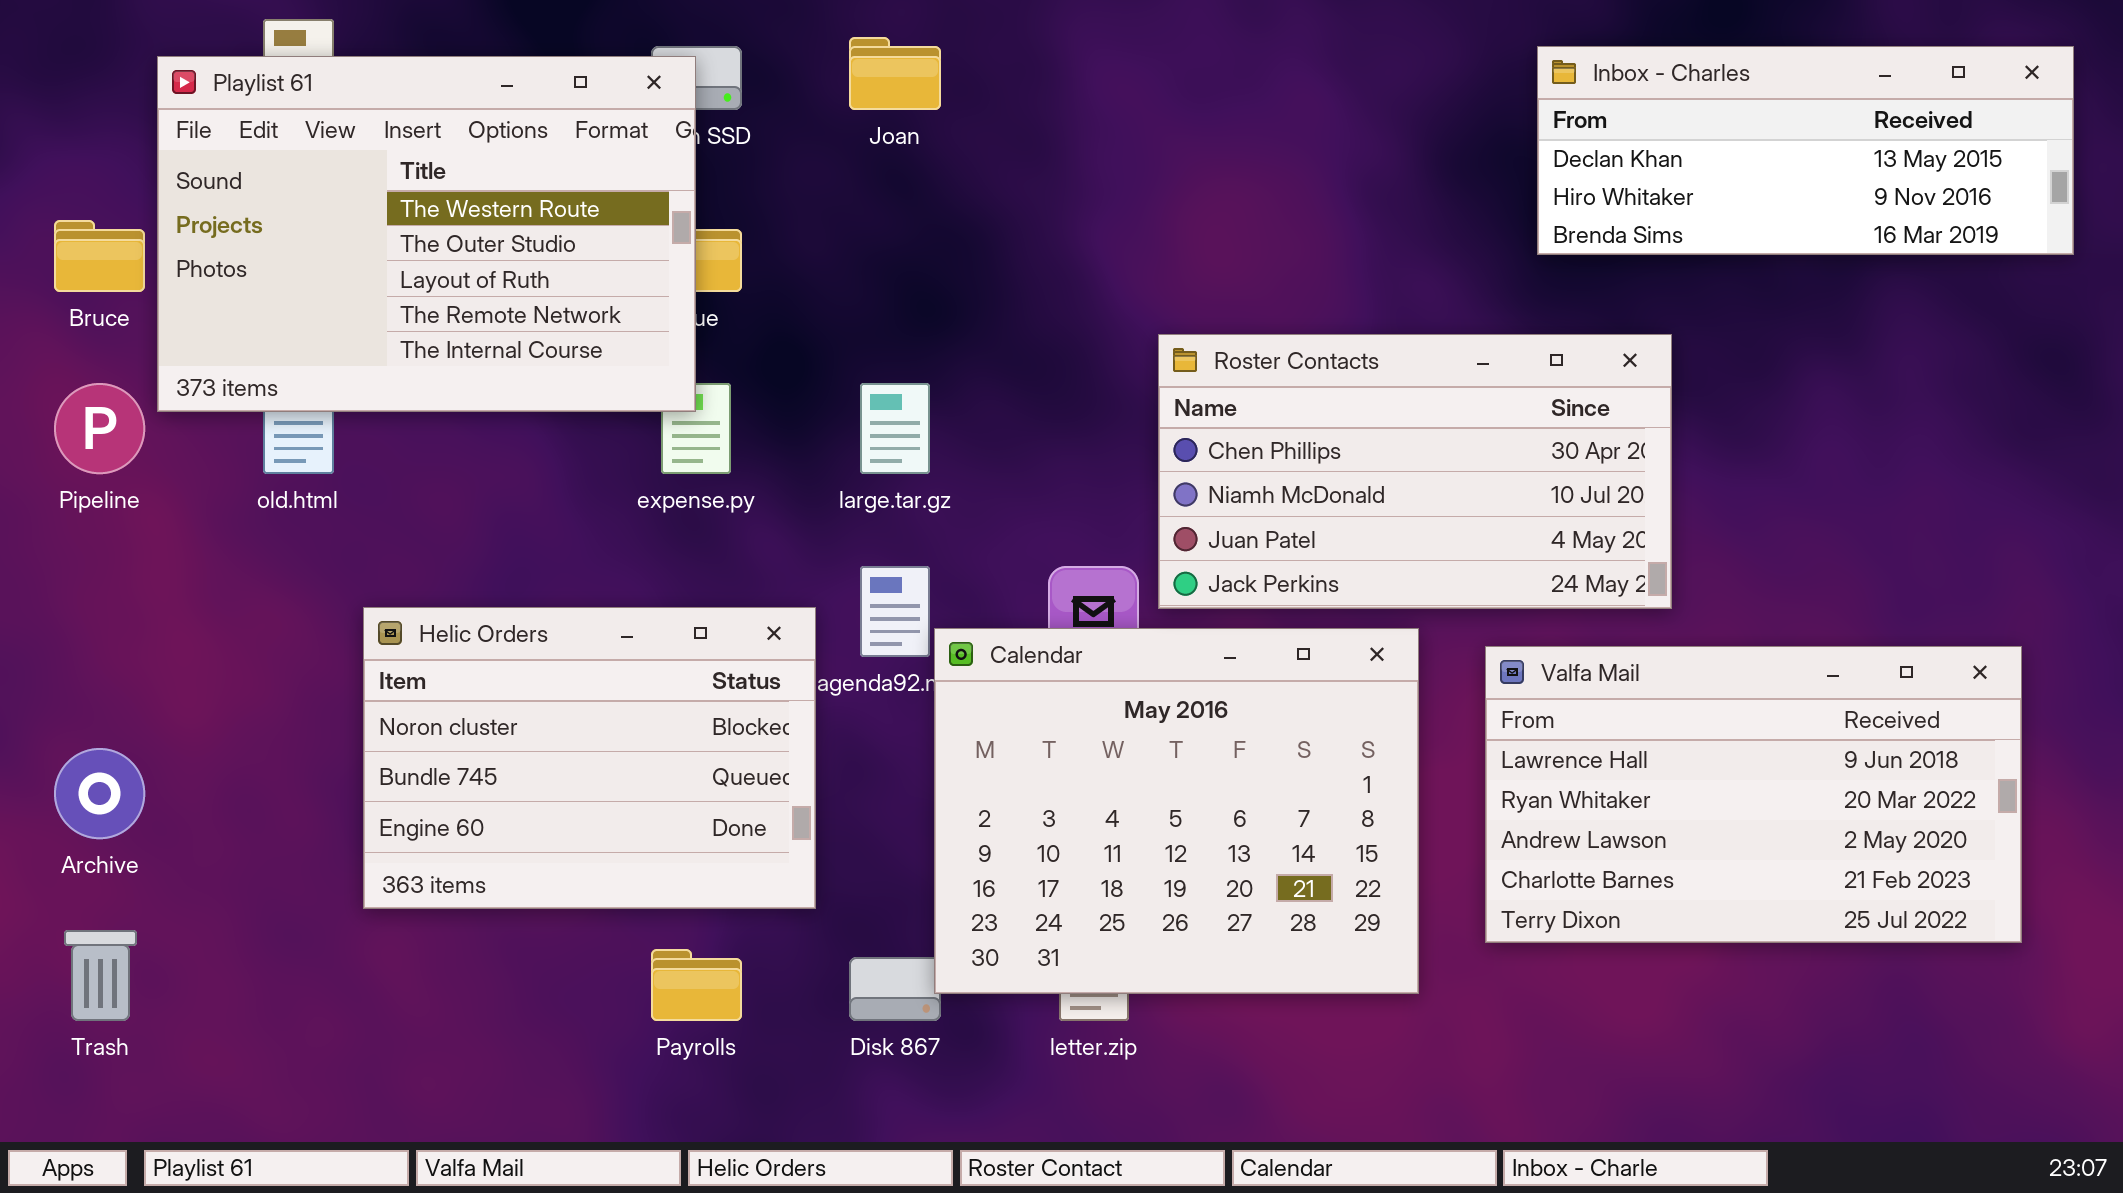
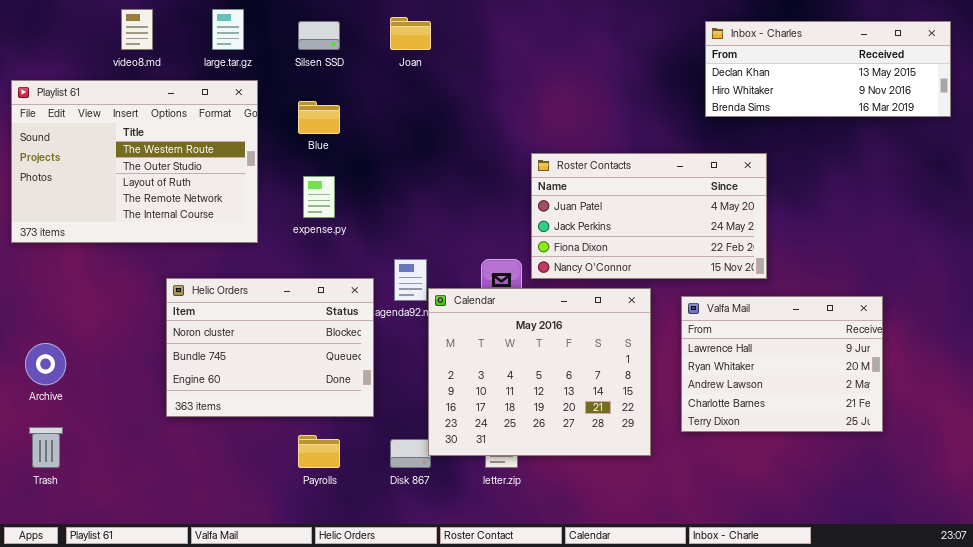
Playlist 61: [157,56,696,412] -> [11,80,258,243], moved
Roster Contacts: [1158,334,1672,609] -> [531,153,767,279], scrolled down 2 rows
large.tar.gz: [860,383,930,474] -> [212,9,244,50], moved
Valfa Mail: [1485,646,2022,943] -> [681,296,883,432], resized

